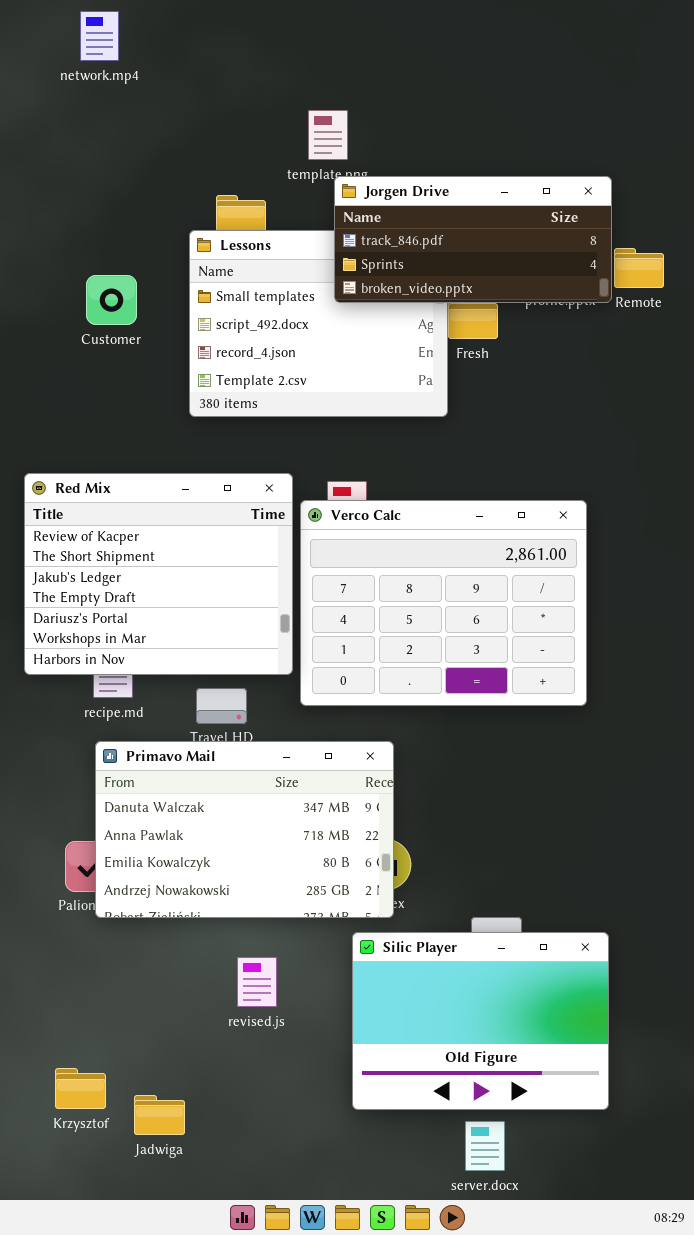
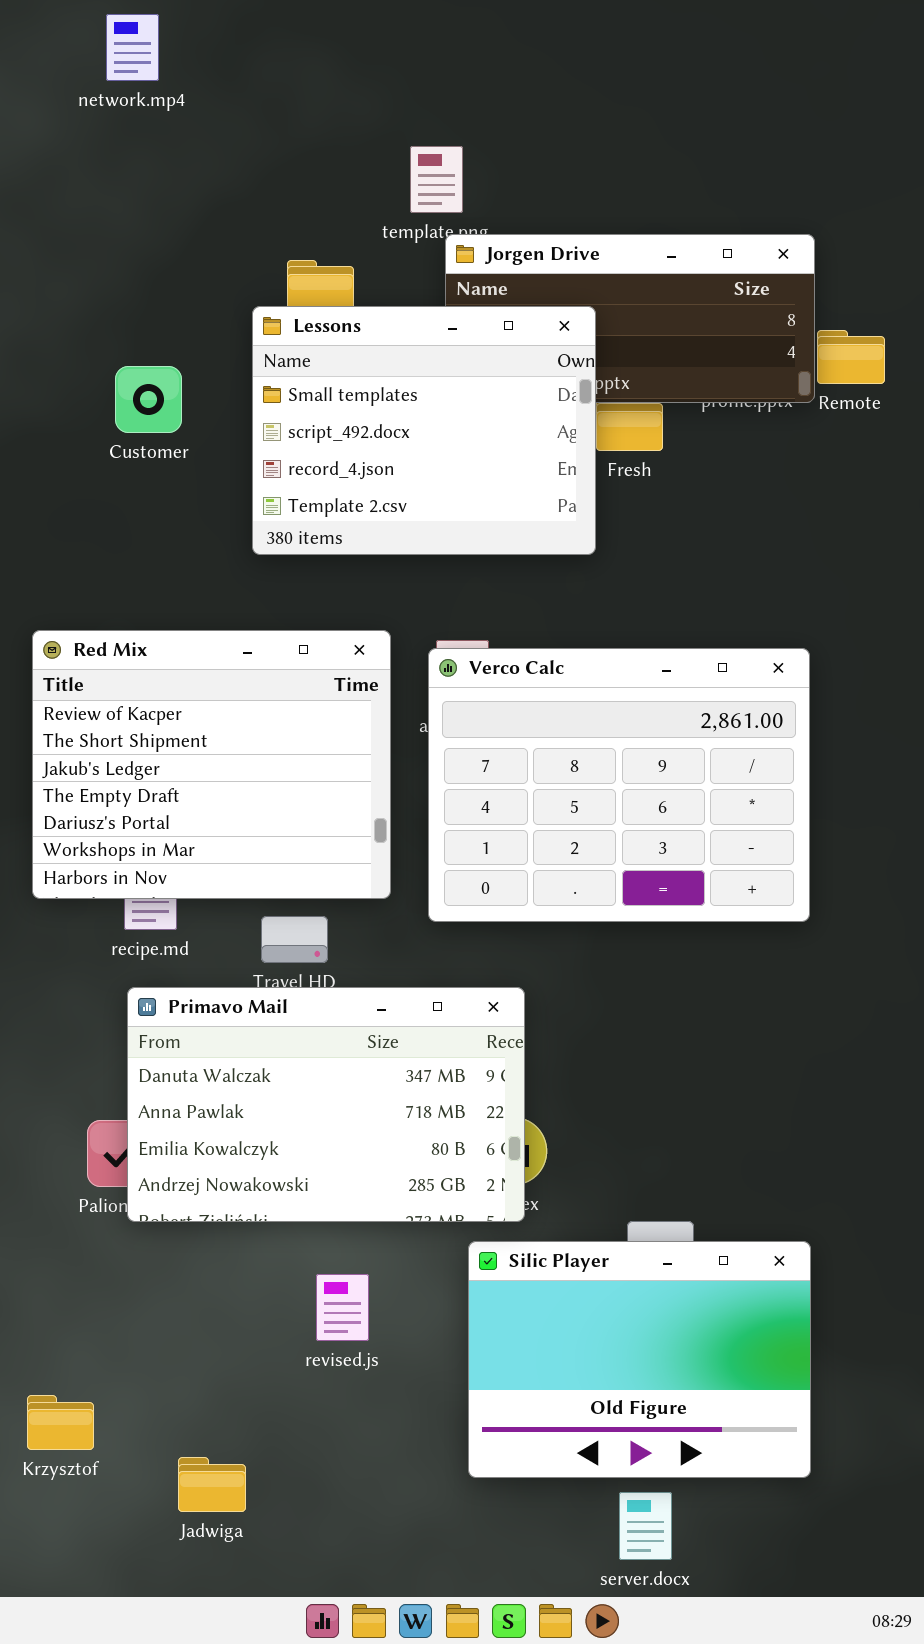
Lessons: [189,230,448,417] -> [252,306,596,555], raised
Verco Calc: [300,500,587,706] -> [428,648,810,922], moved
Krzysztof: [55,1068,106,1109] -> [27,1395,94,1450], moved

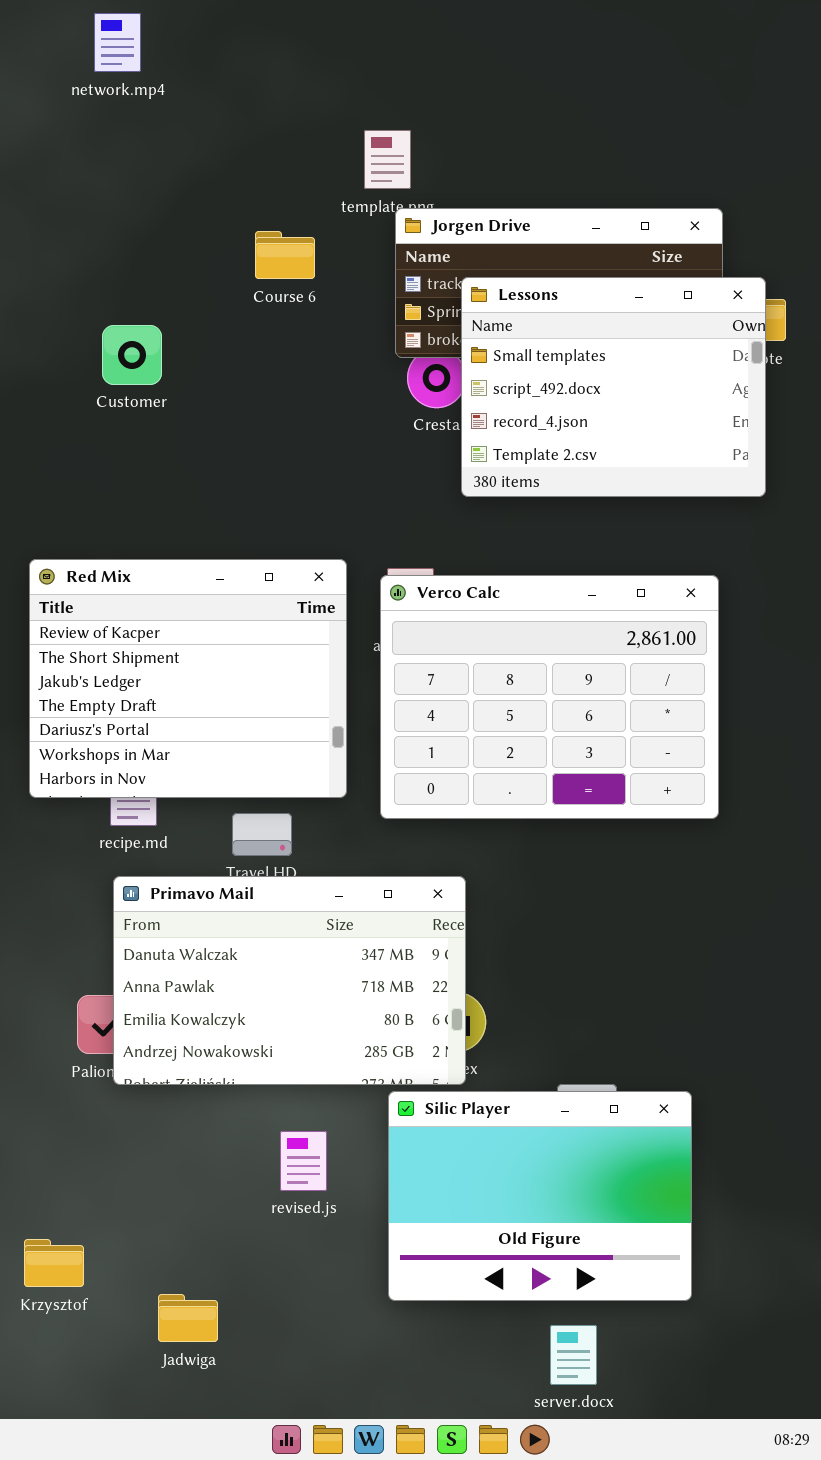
Lessons: [252,306,596,555] -> [461,277,766,497], moved
Silic Player: [468,1241,811,1478] -> [388,1091,692,1301], moved

